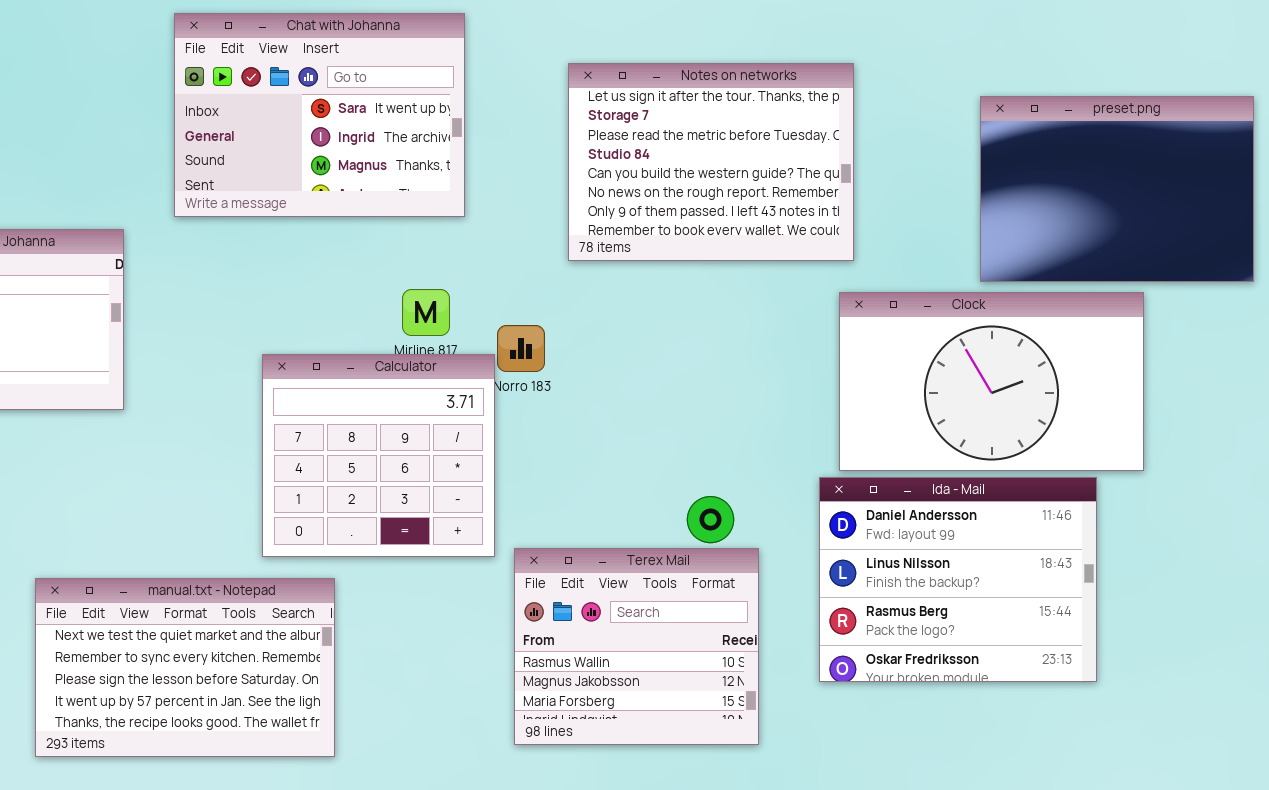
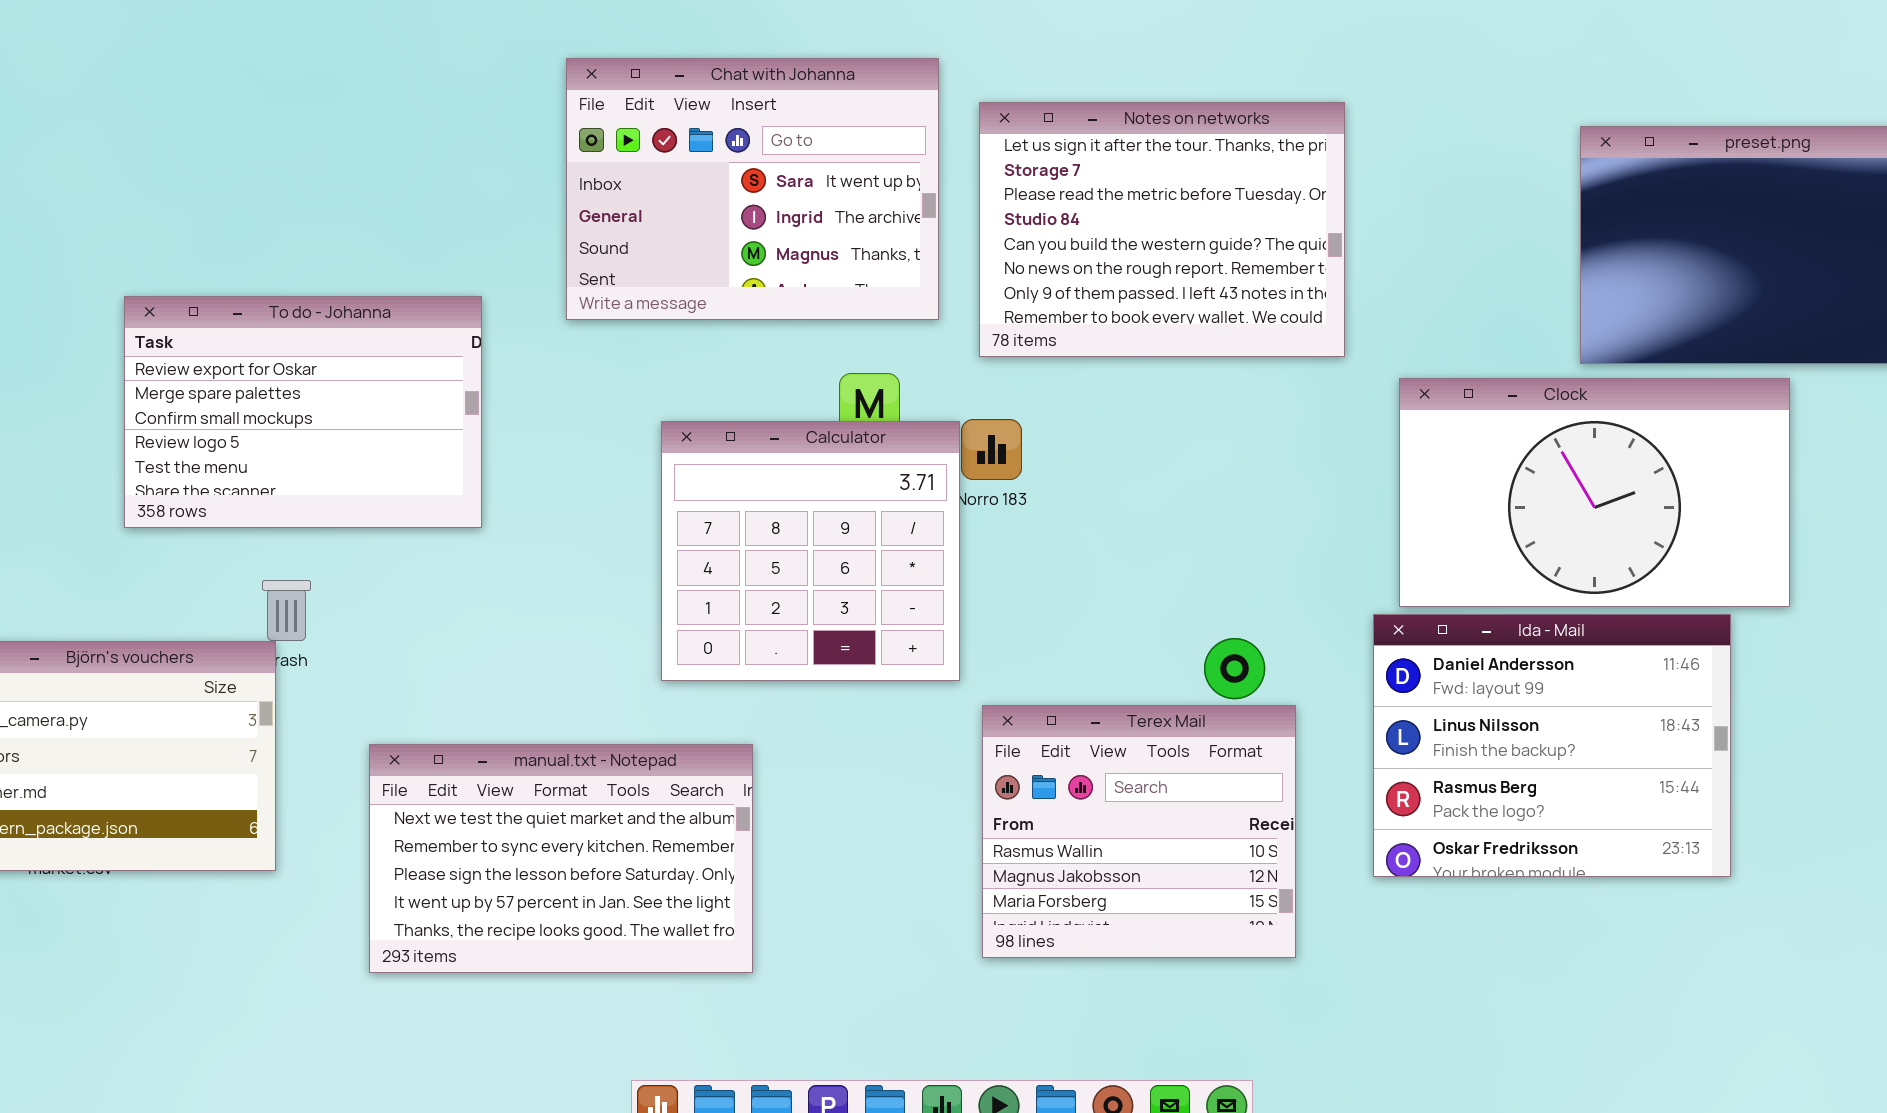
Chat with Johanna: [174,13,465,217] -> [566,58,939,320], moved
Notes on networks: [568,63,854,261] -> [979,102,1345,357], moved
Calculator: [262,354,495,557] -> [661,421,960,681], moved

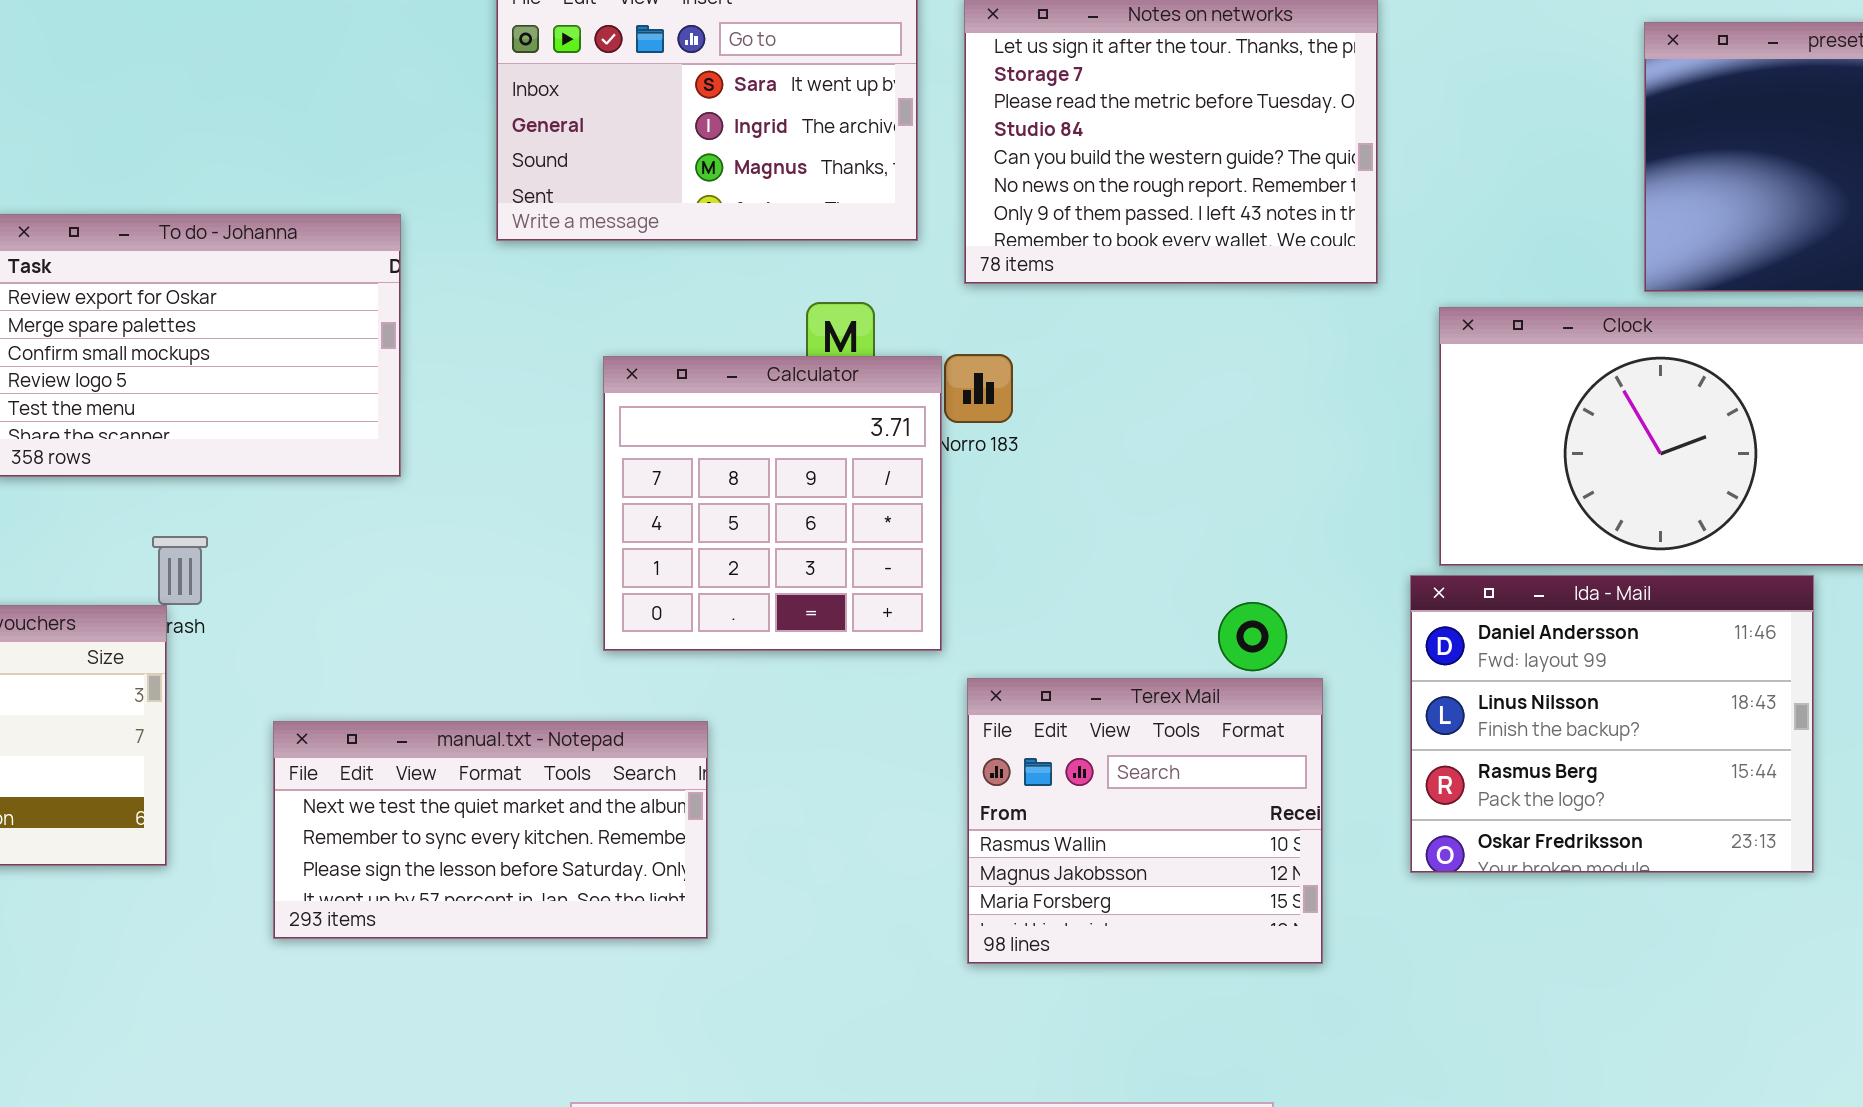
manual.txt - Notepad: [369,744,753,973] -> [273,721,708,939], resized

